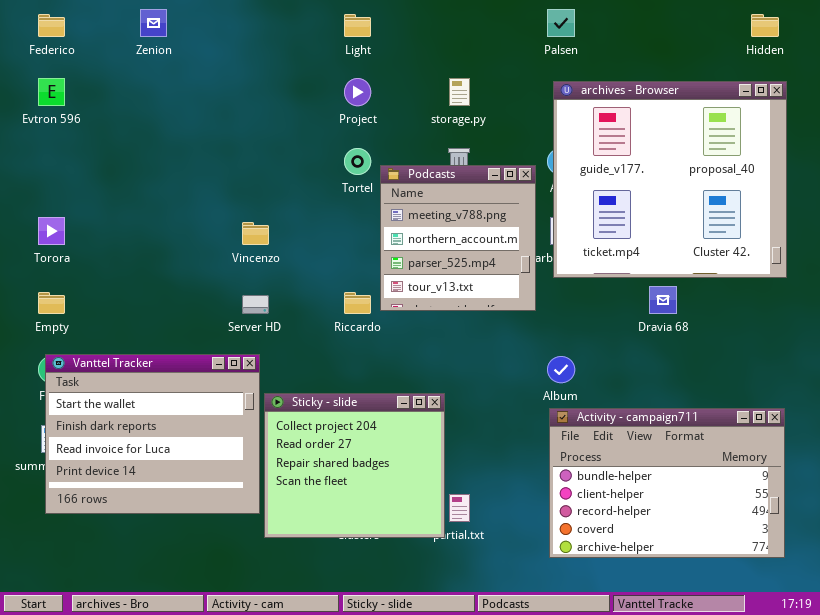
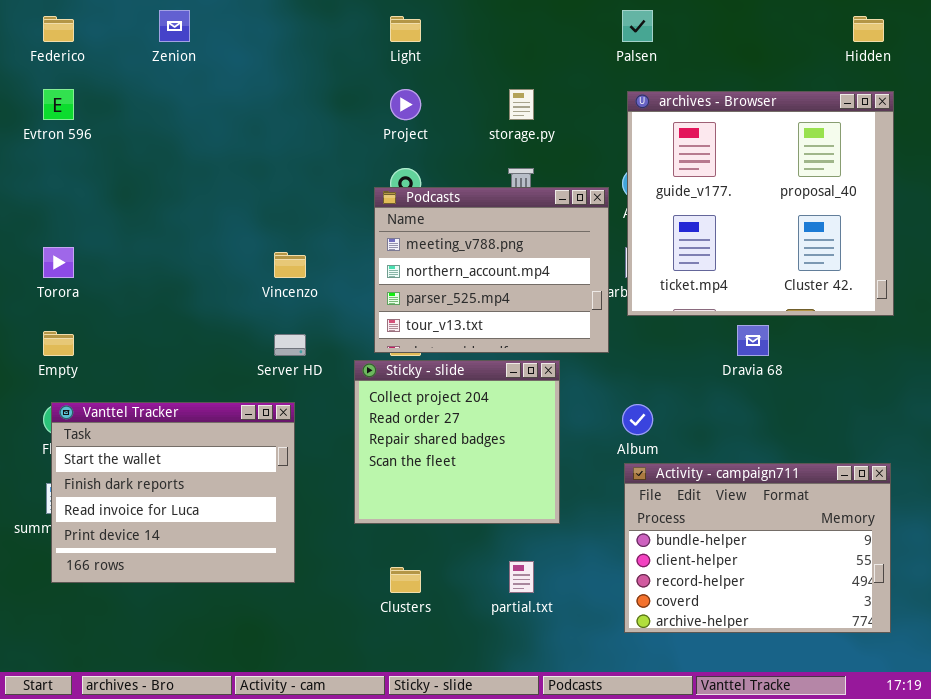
Podcasts: [380,165,536,311] -> [374,187,609,353], resized
Sticky - slide: [264,393,445,538] -> [354,360,560,524], moved

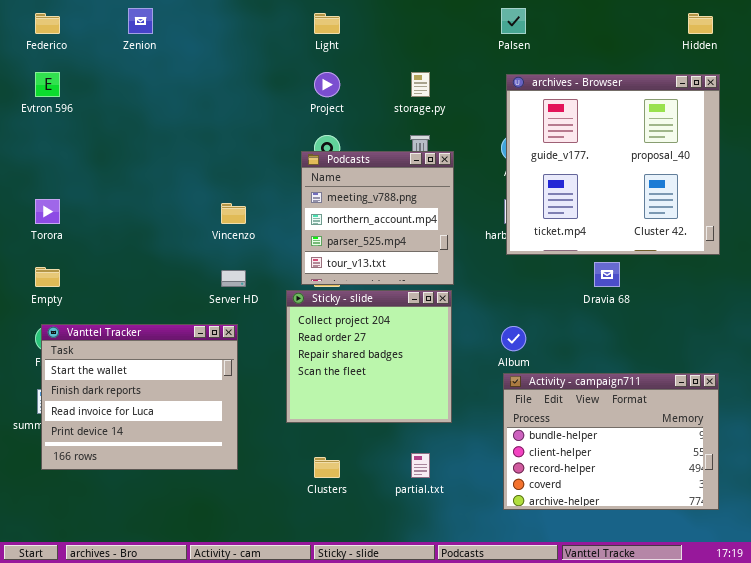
Podcasts: [374,187,609,353] -> [301,151,454,285], resized

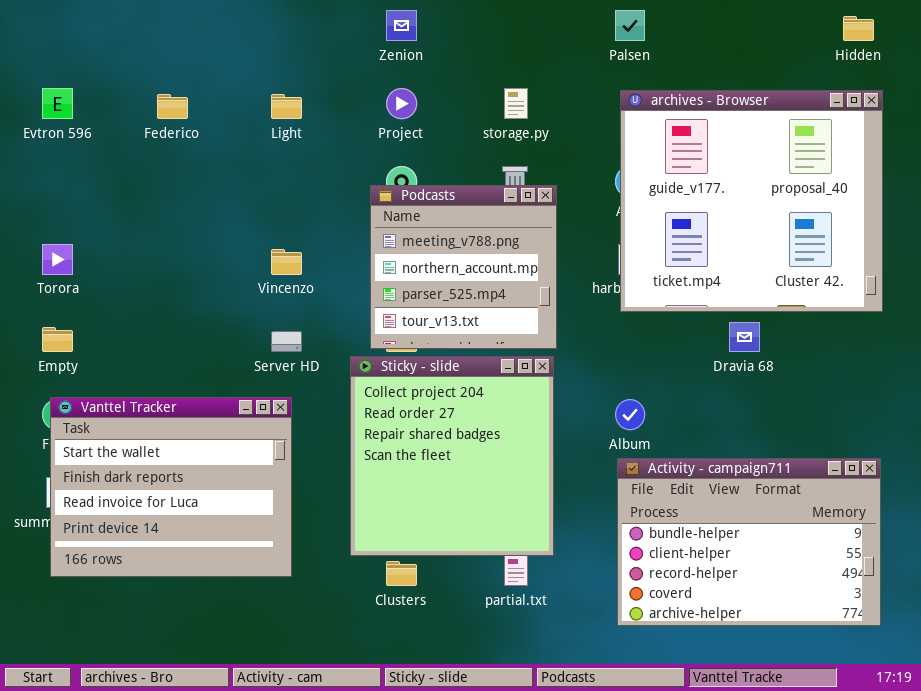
Zenion: [128,8,153,34] -> [386,10,417,41], moved
Federico: [35,13,60,34] -> [157,94,188,119], moved
Light: [314,13,340,34] -> [271,94,302,119], moved
Sticky - slide: [286,290,452,423] -> [350,356,554,556], resized

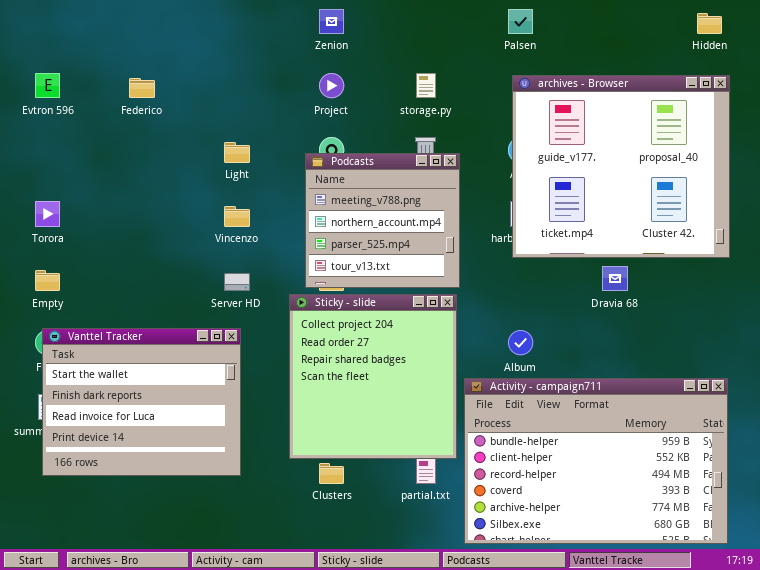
Light: [271,94,302,119] -> [224,142,250,163], moved
Activity - campaign711: [617,458,881,626] -> [464,378,728,544], resized

